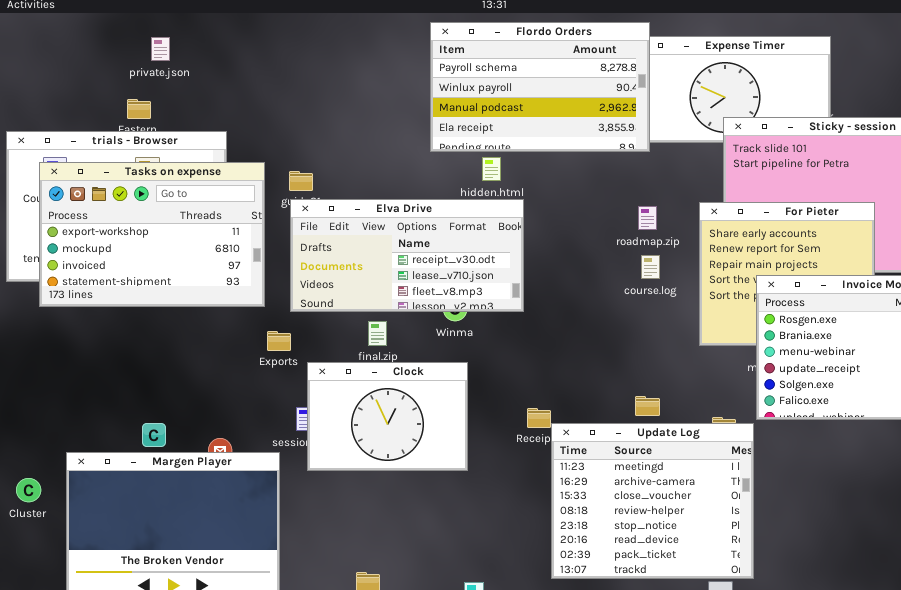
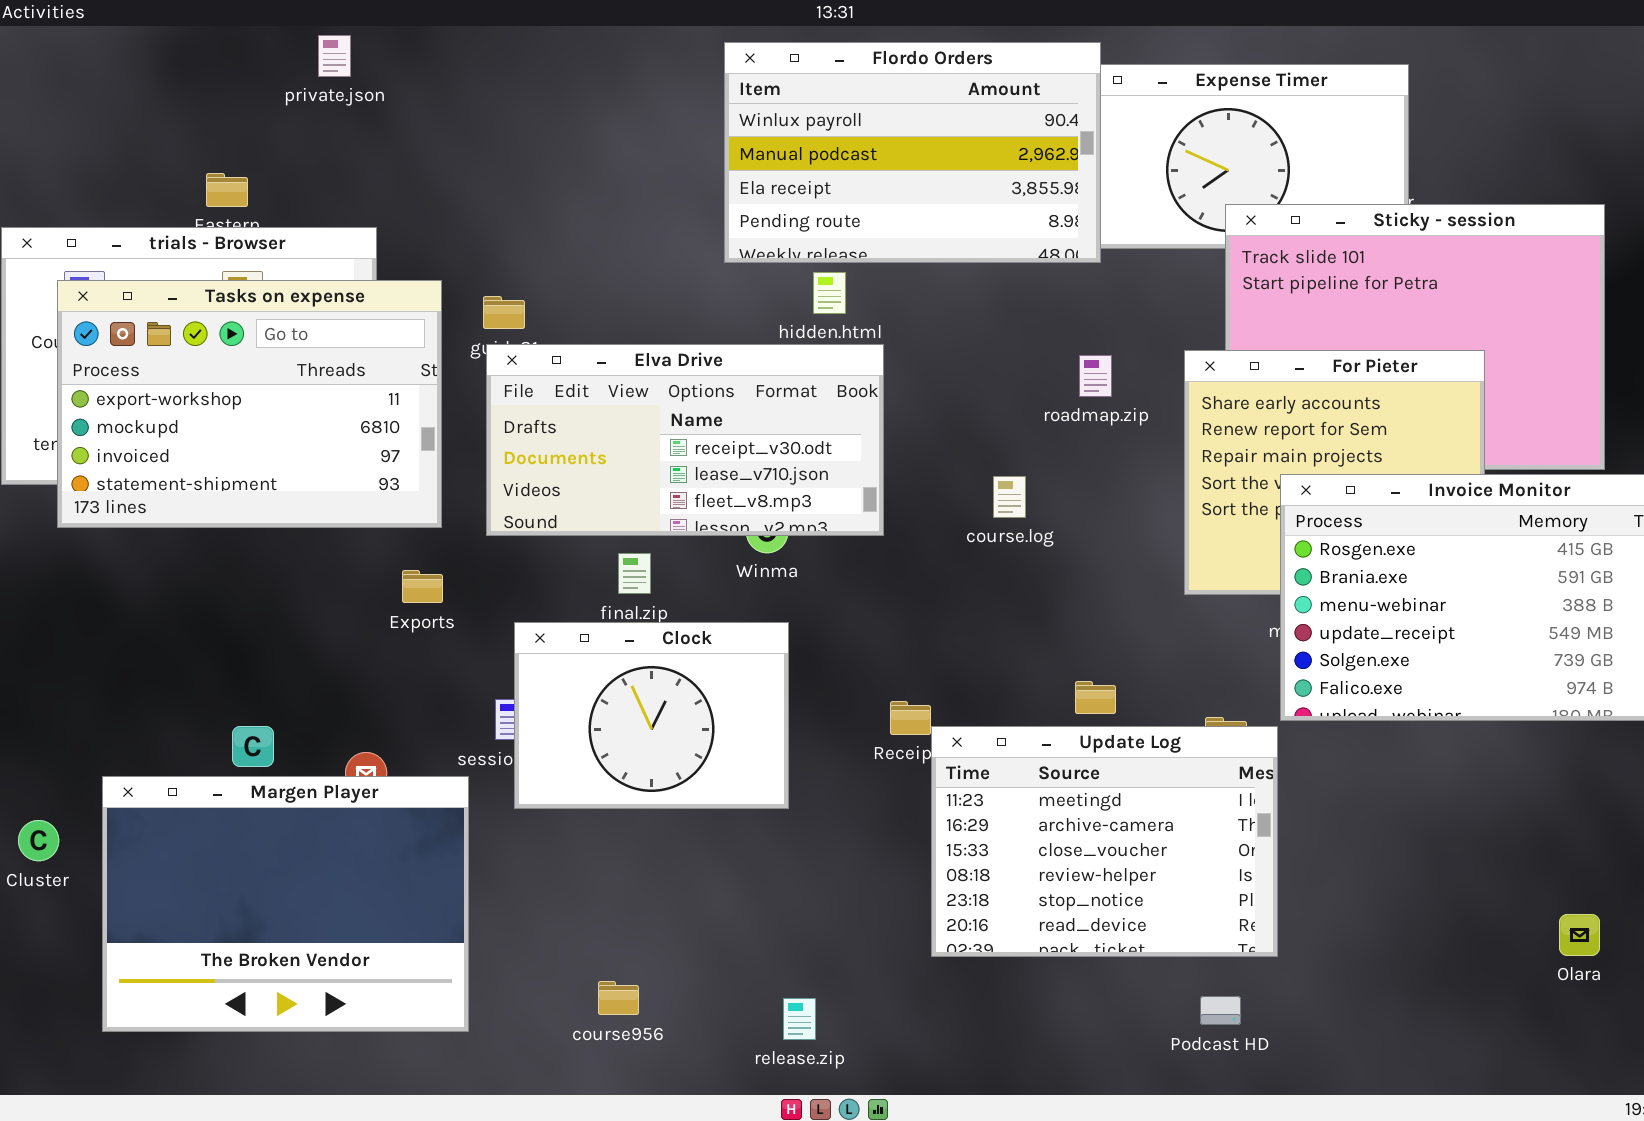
Flordo Orders: [430,22,650,152] -> [724,42,1101,263], scrolled down 1 row
private.json: [151,37,170,61] -> [318,35,351,77], moved
course.log: [641,255,660,279] -> [993,476,1026,518], moved
Exports: [267,331,291,351] -> [402,570,443,603], moved
Update Log: [551,423,754,579] -> [931,726,1278,957], resized

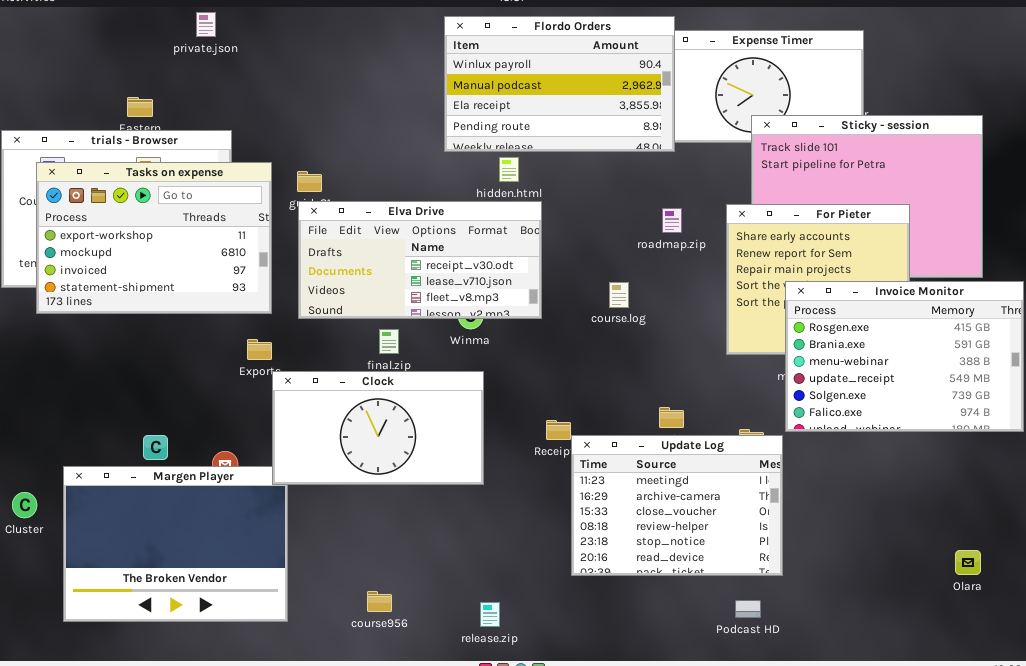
Clock: [514,622,789,809] -> [272,371,484,485], resized

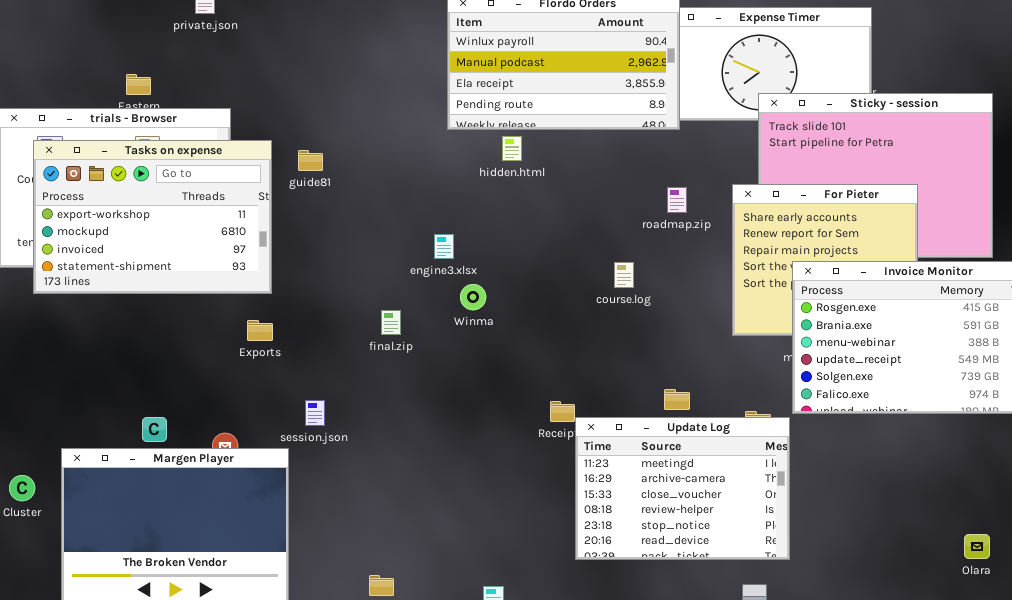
Elva Drive: [298,201,542,319] -> none, closed
Clock: [272,371,484,485] -> none, closed

